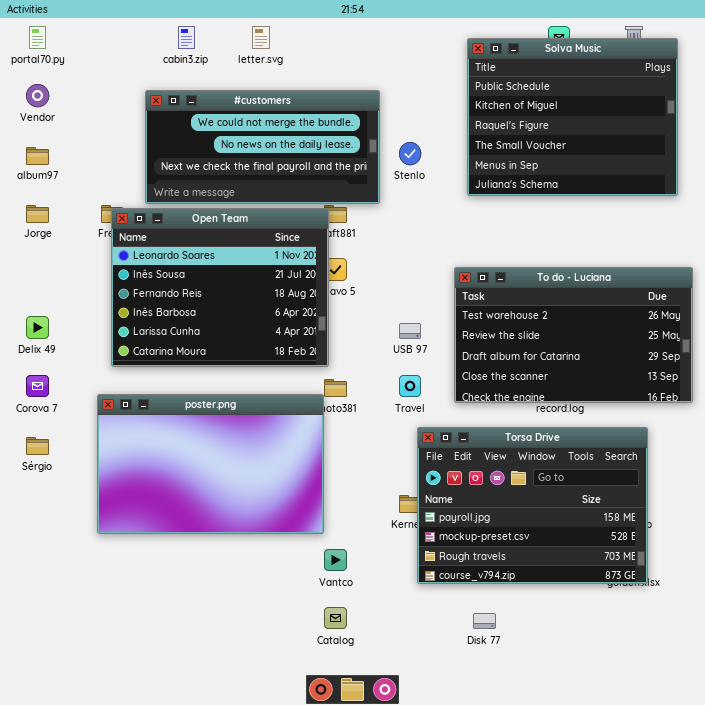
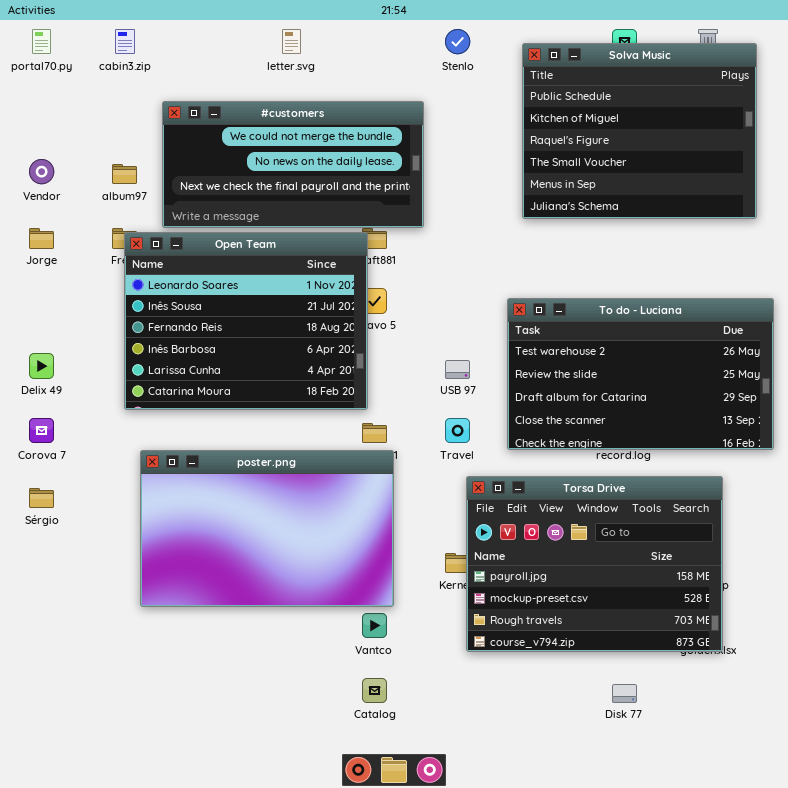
cabin3.zip: [178,26,195,49] -> [115,29,135,54], moved
Vendor: [26,84,49,107] -> [29,159,54,184], moved
Stenlo: [399,142,421,165] -> [445,29,470,54], moved
album97: [26,147,49,165] -> [112,164,137,184], moved
poster.png: [97,394,324,534] -> [140,450,394,607], moved
Disk 77: [473,613,496,629] -> [612,684,637,703], moved

